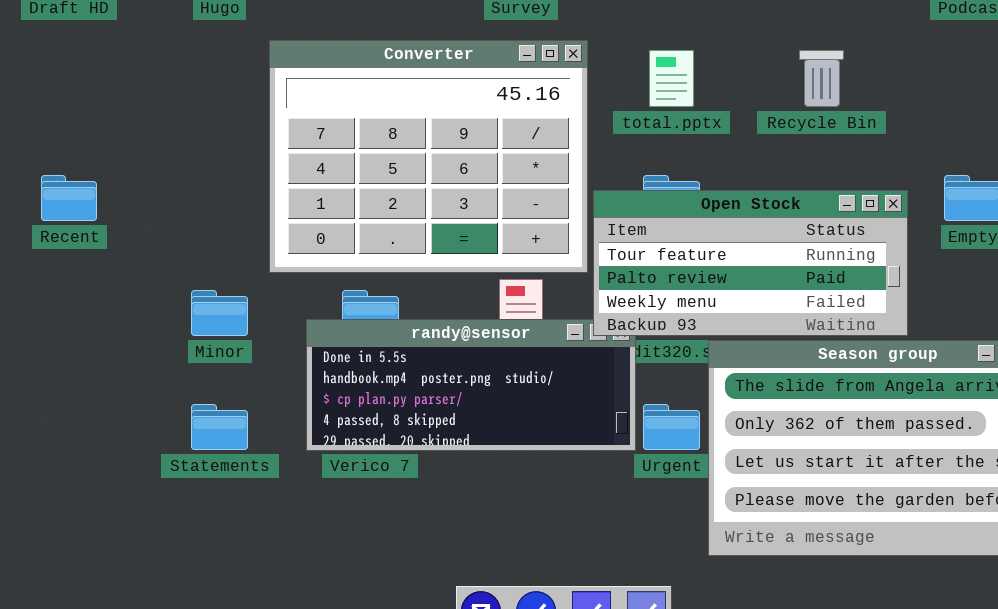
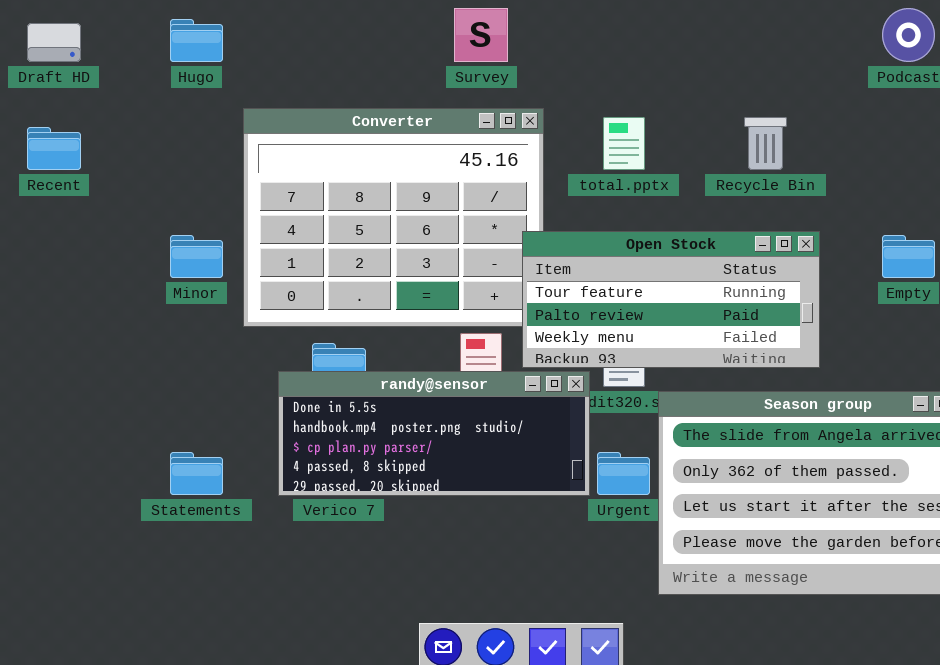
Recent: [41,175,97,221] -> [27,127,81,170], moved
Open Stock: [593,190,908,336] -> [522,231,820,368], moved
Minor: [191,290,248,336] -> [170,235,223,278], moved

